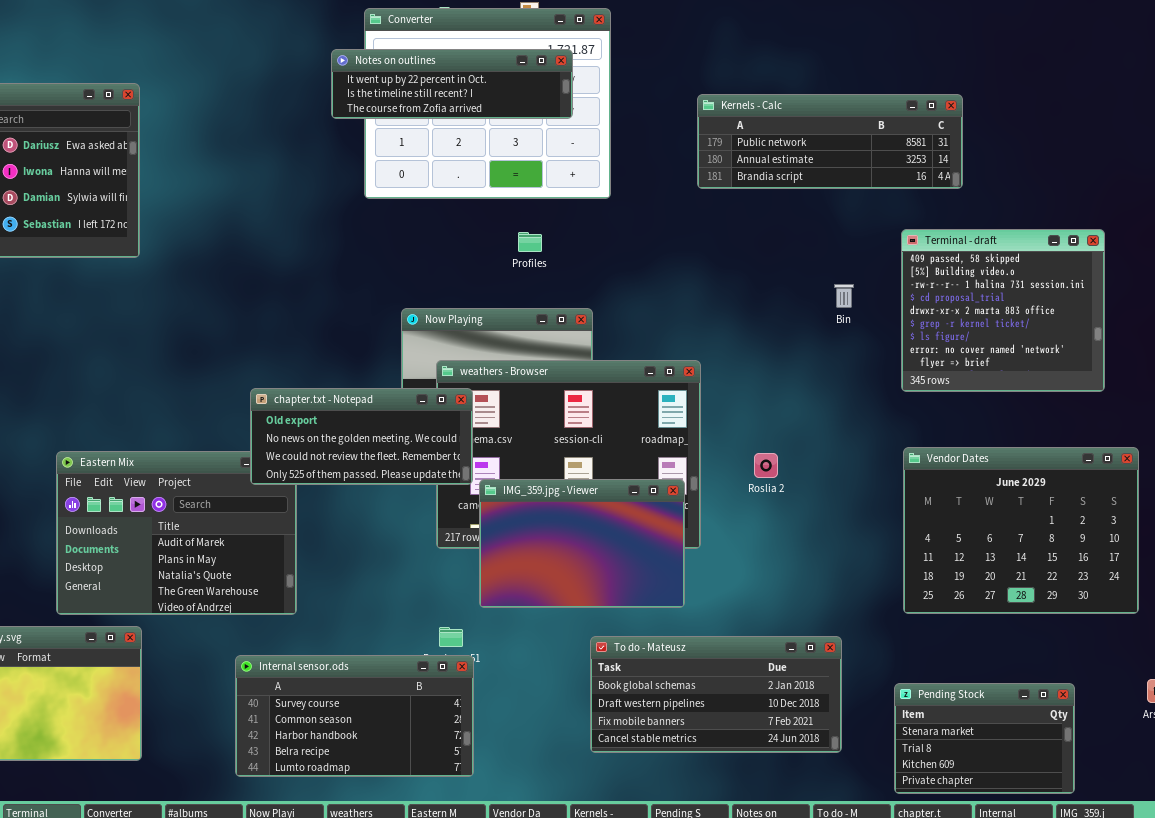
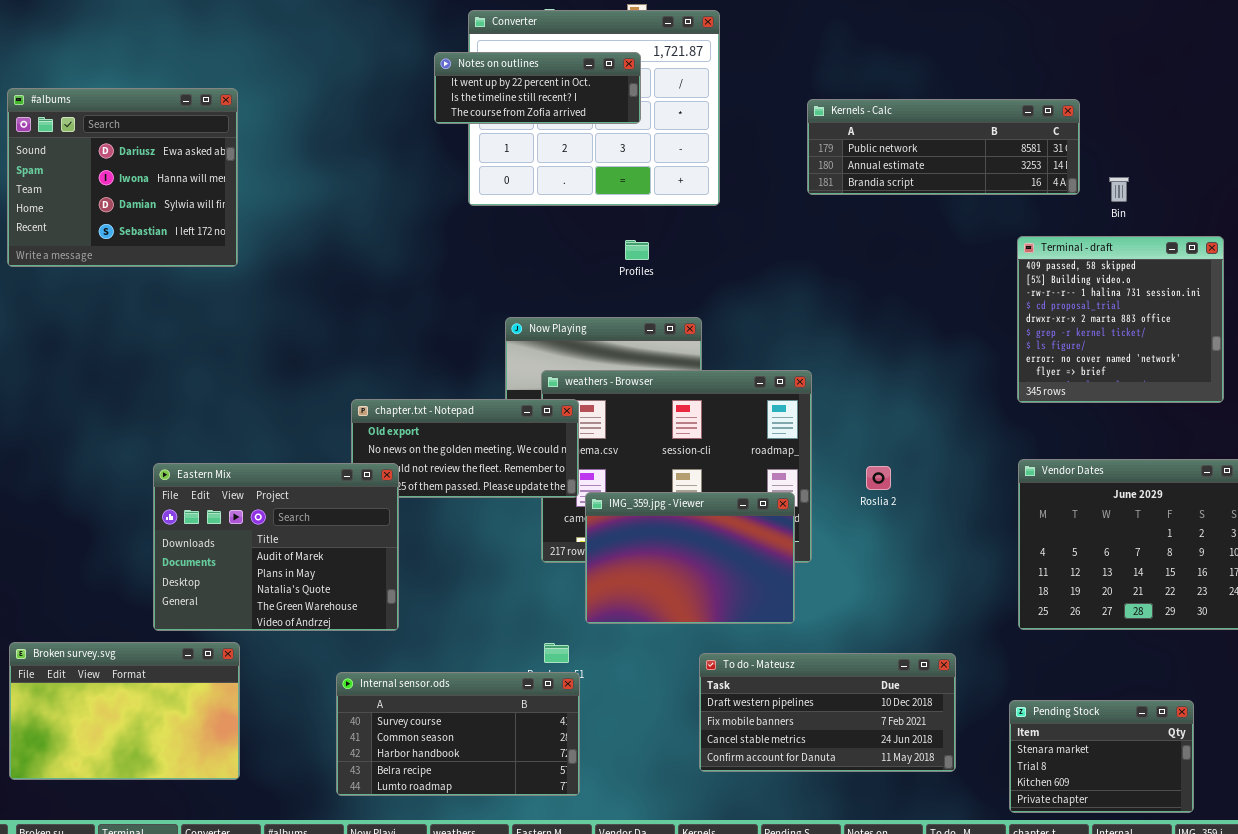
Notes on outlines: [331,49,573,119] -> [434,52,641,124], resized
Bin: [834,284,854,308] -> [1109,177,1129,202], moved
Eastern Mix: [56,451,297,615] -> [153,463,399,631], raised
To do - Mateusz: [590,636,842,753] -> [699,653,956,772], scrolled down 1 row

